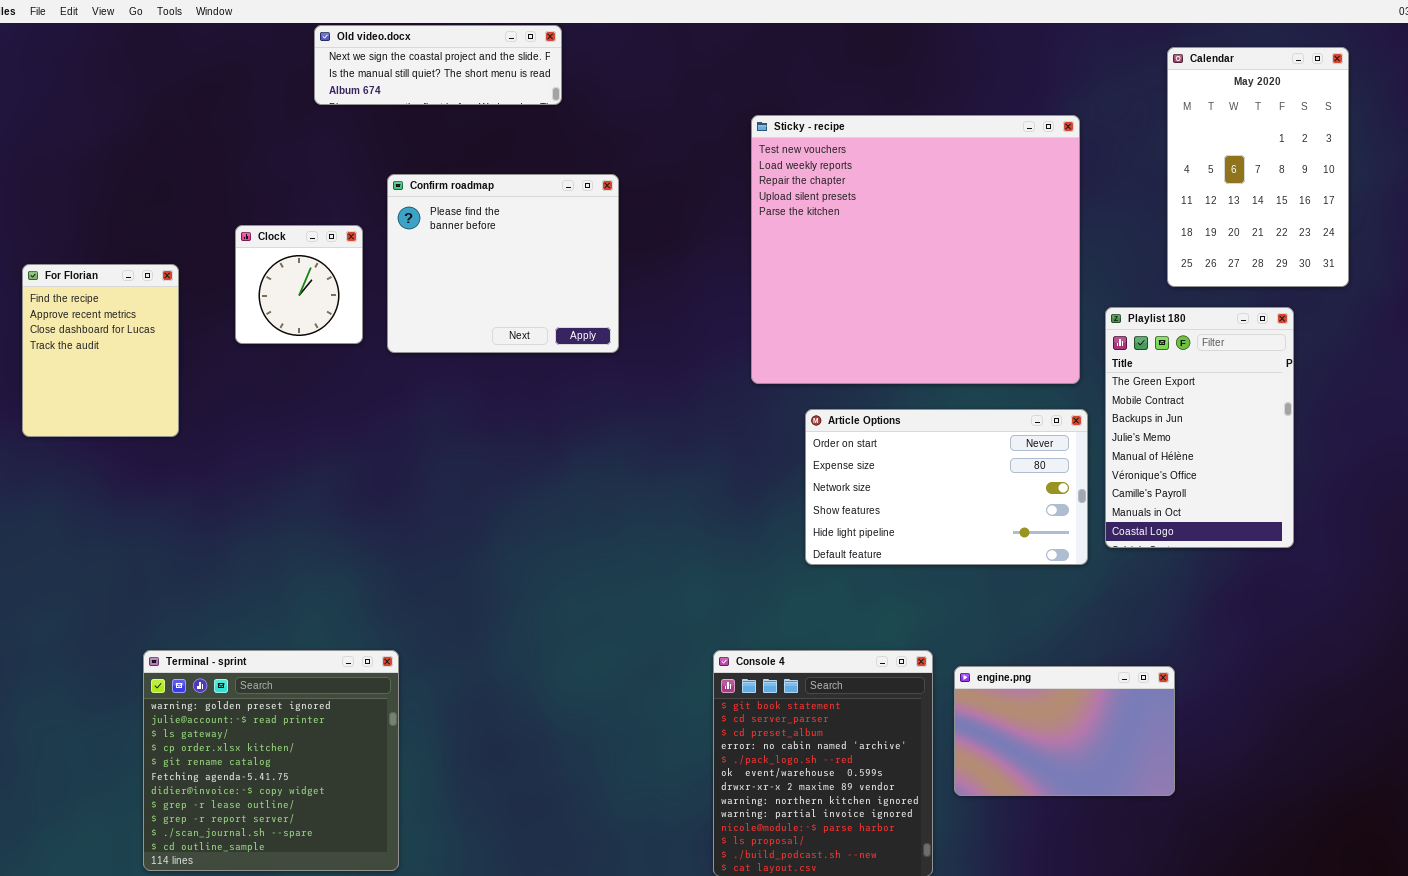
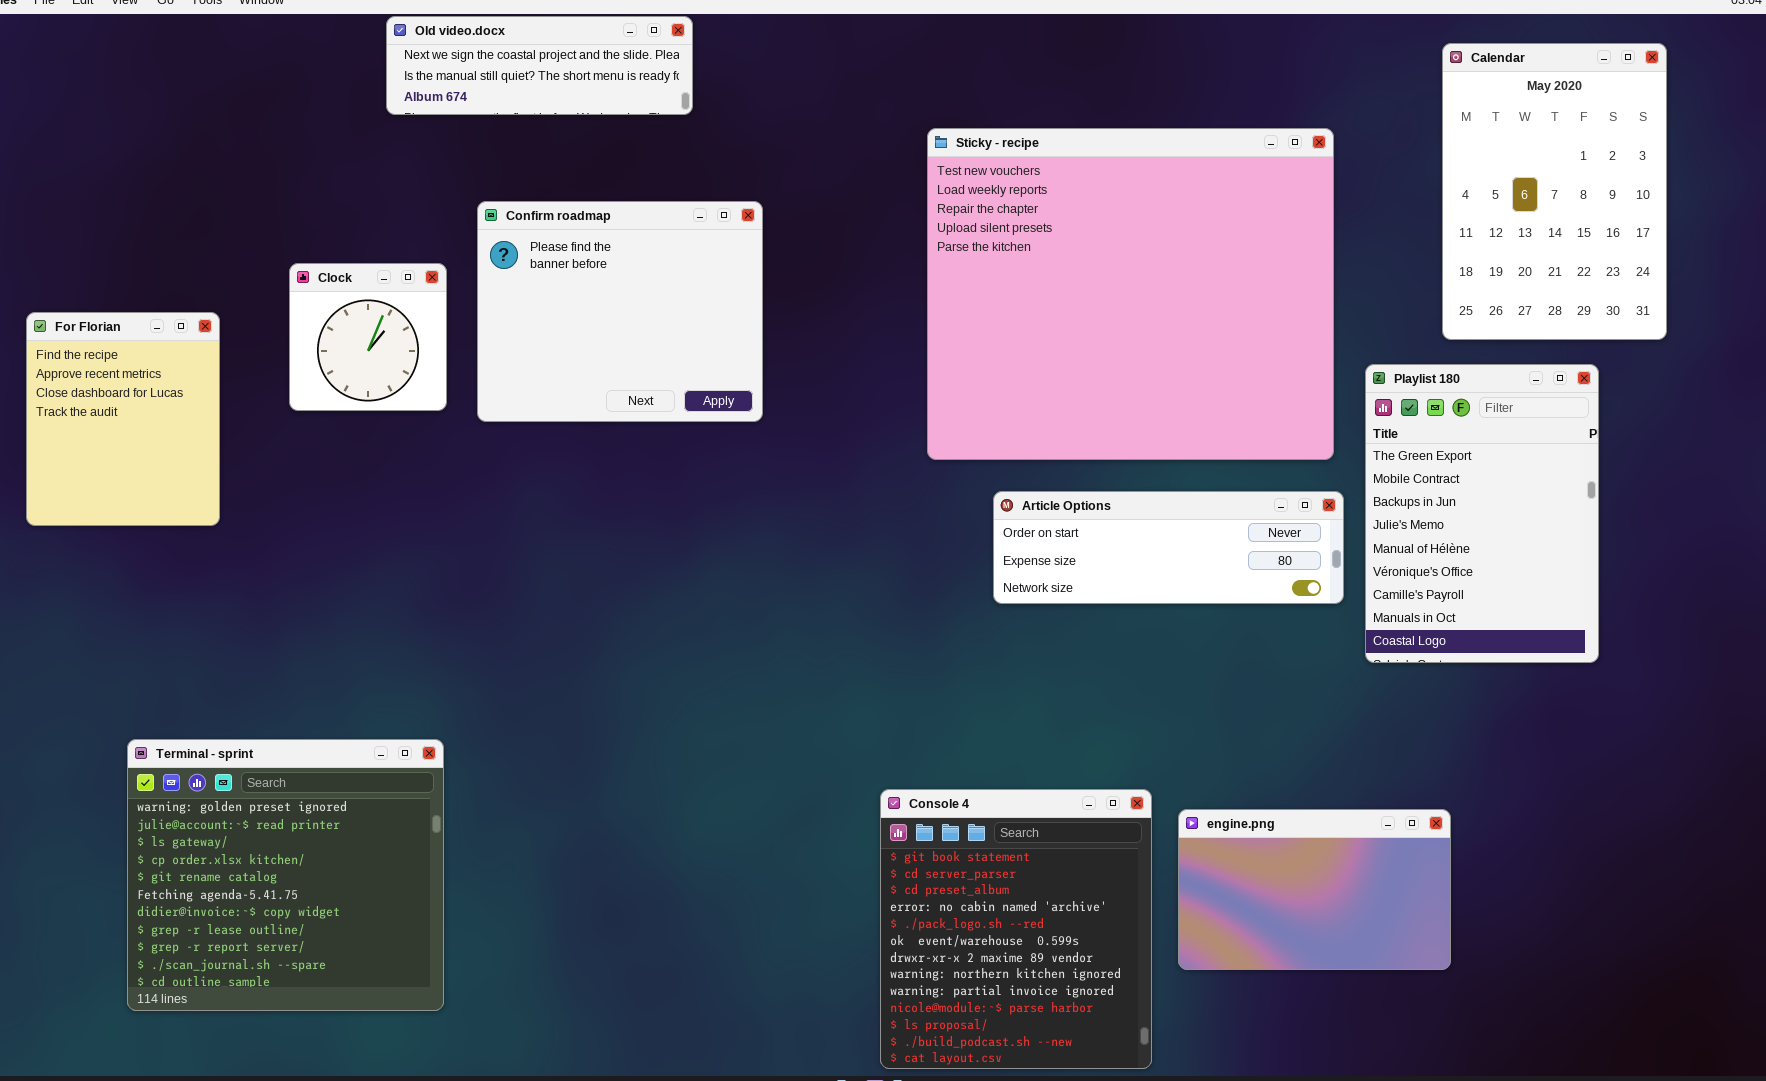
Article Options: [805,409,1088,565] -> [993,491,1344,604], resized
Terminal - sprint: [143,650,399,871] -> [127,739,444,1011], moved

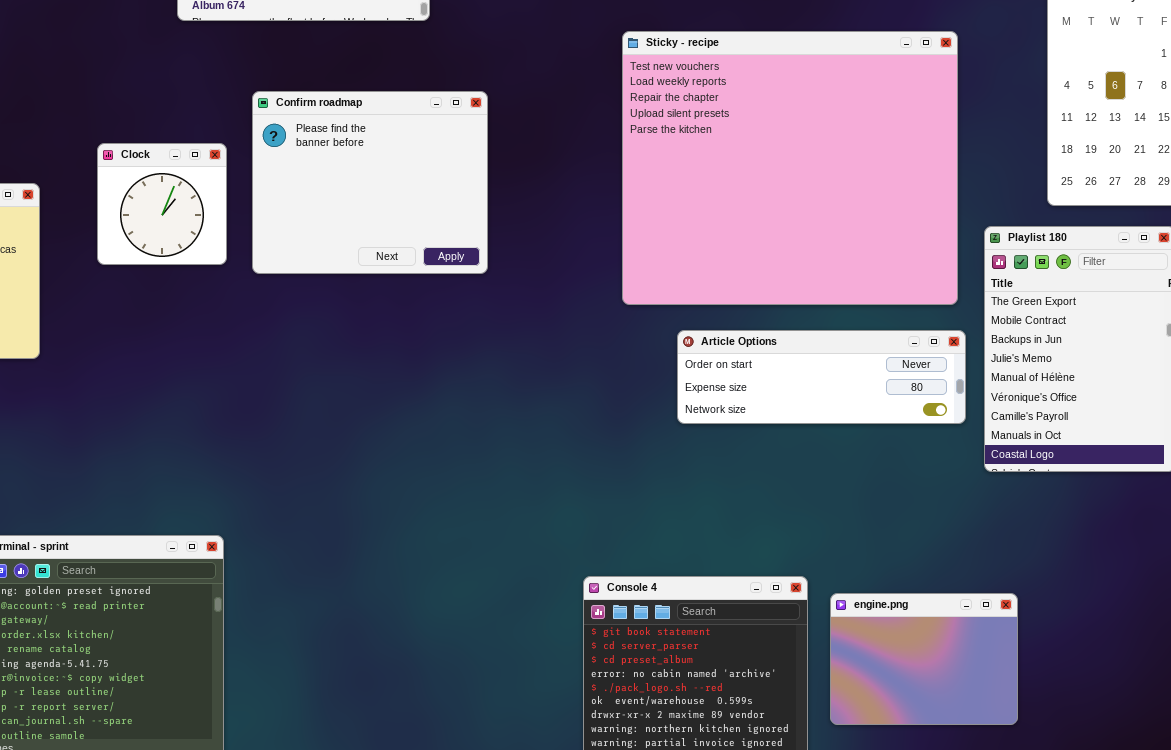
engine.png: [1178,809,1451,970] -> [830,593,1018,725], resized

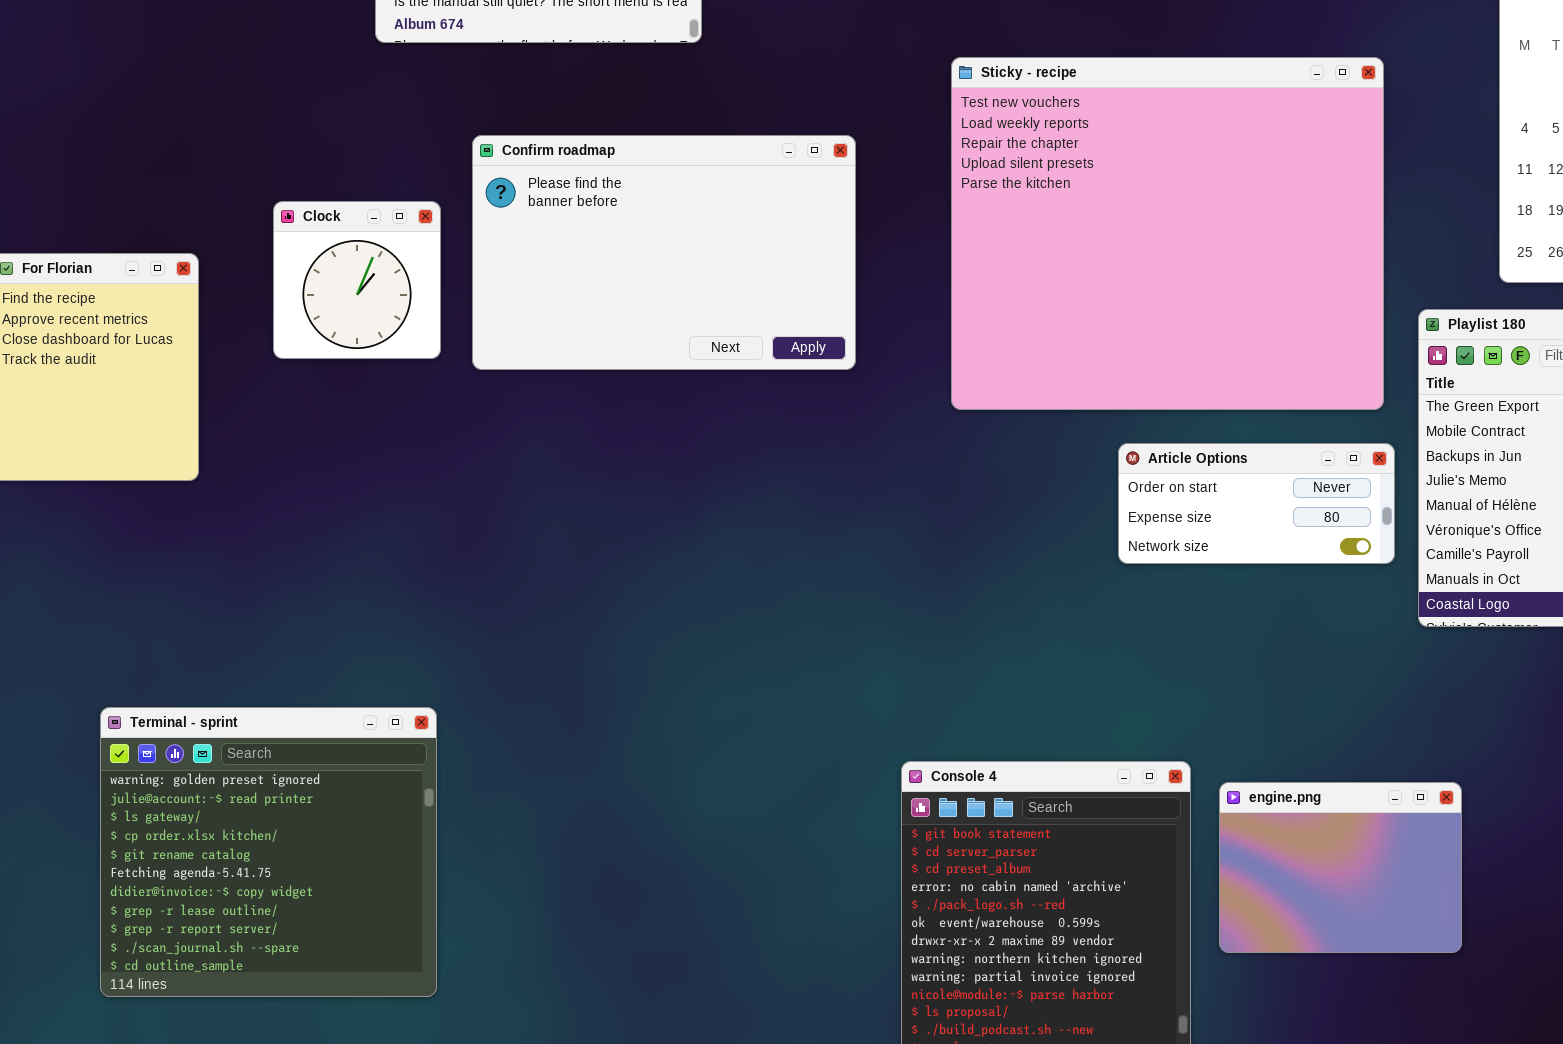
Confirm roadmap: [252,91,488,274] -> [472,135,856,370], resized
Article Options: [677,330,966,424] -> [1118,443,1395,564], resized

